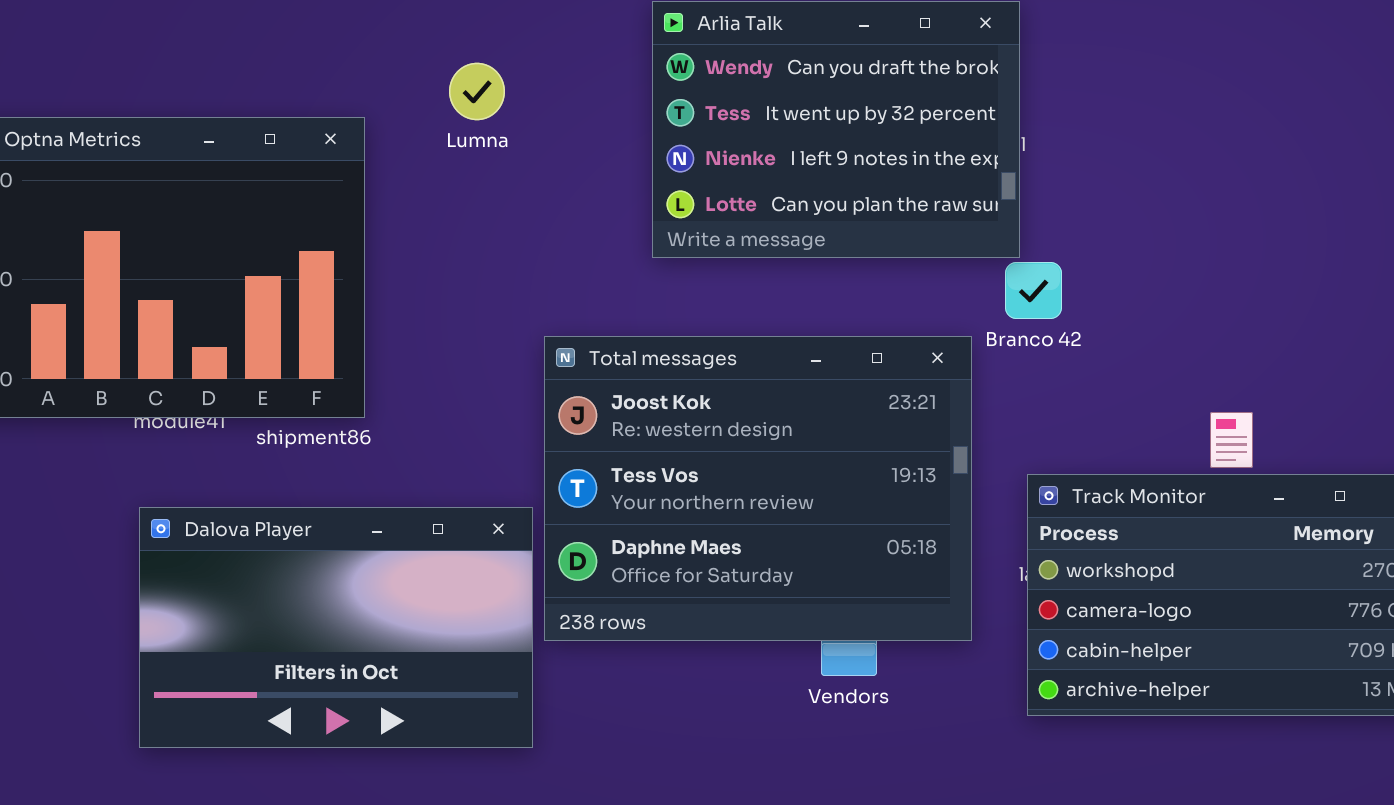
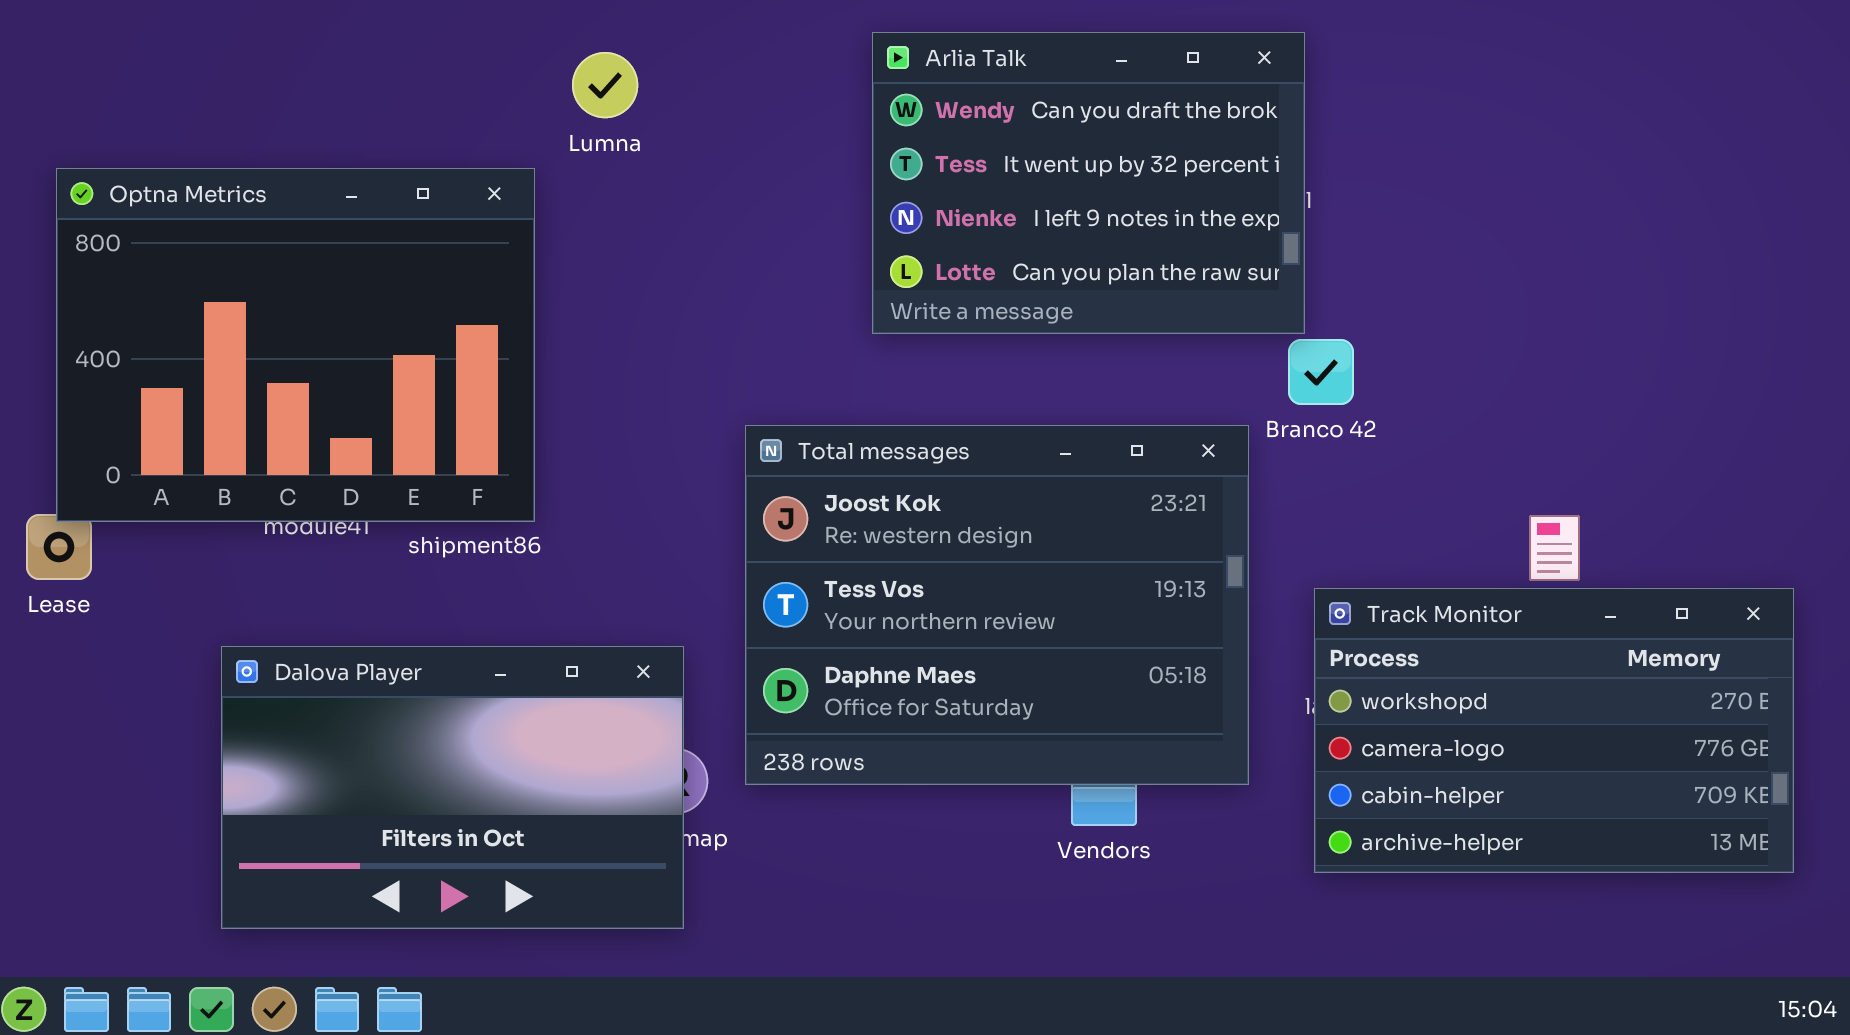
Lumna: [449,63,505,120] -> [572,52,638,118], moved
Dalova Player: [139,507,533,748] -> [221,646,684,929], moved

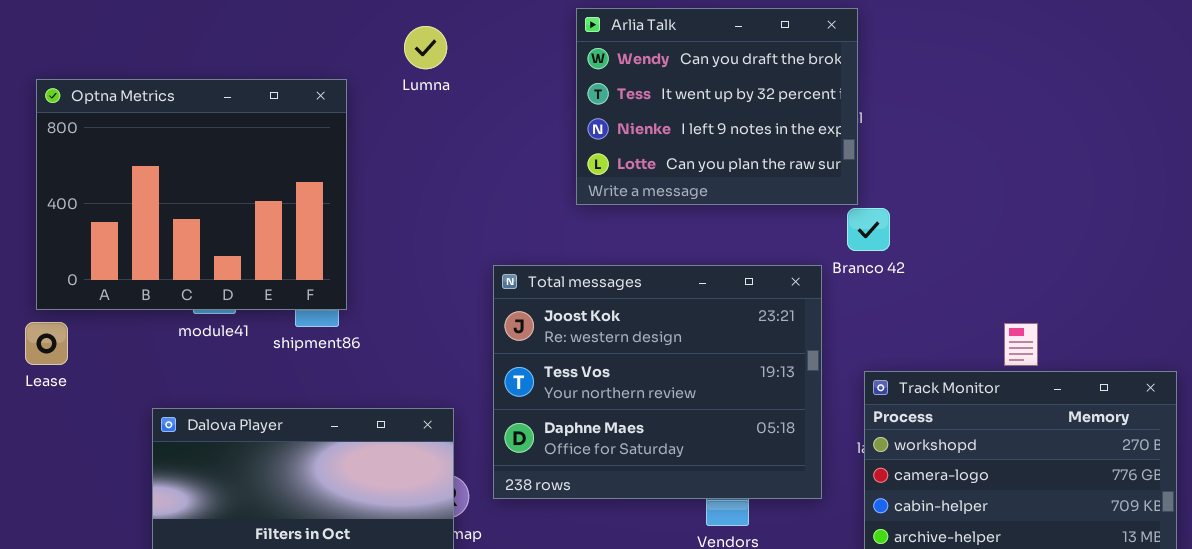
Lumna: [572,52,638,118] -> [404,26,447,69], moved
Optna Metrics: [56,168,535,522] -> [36,79,347,310], moved

